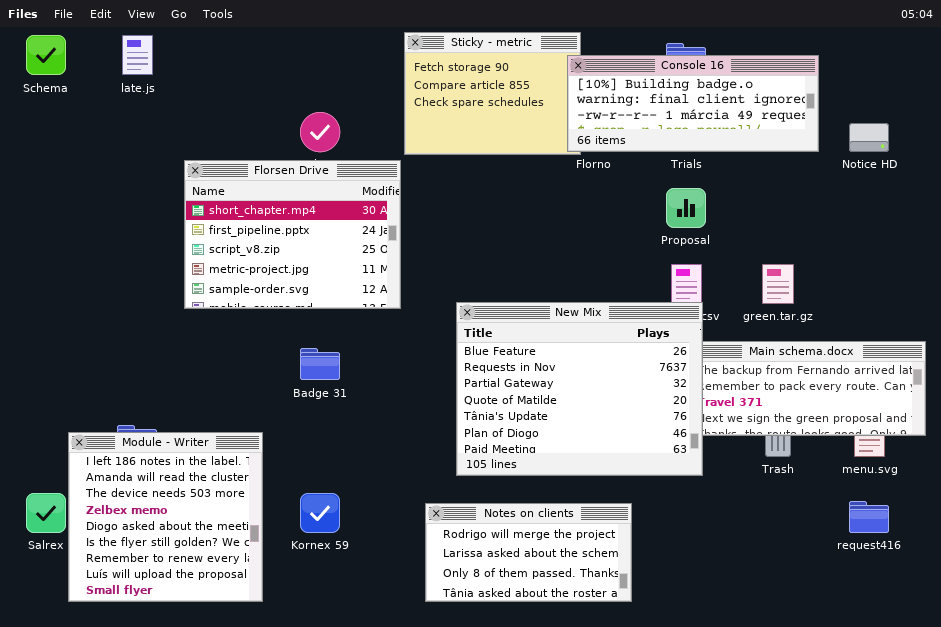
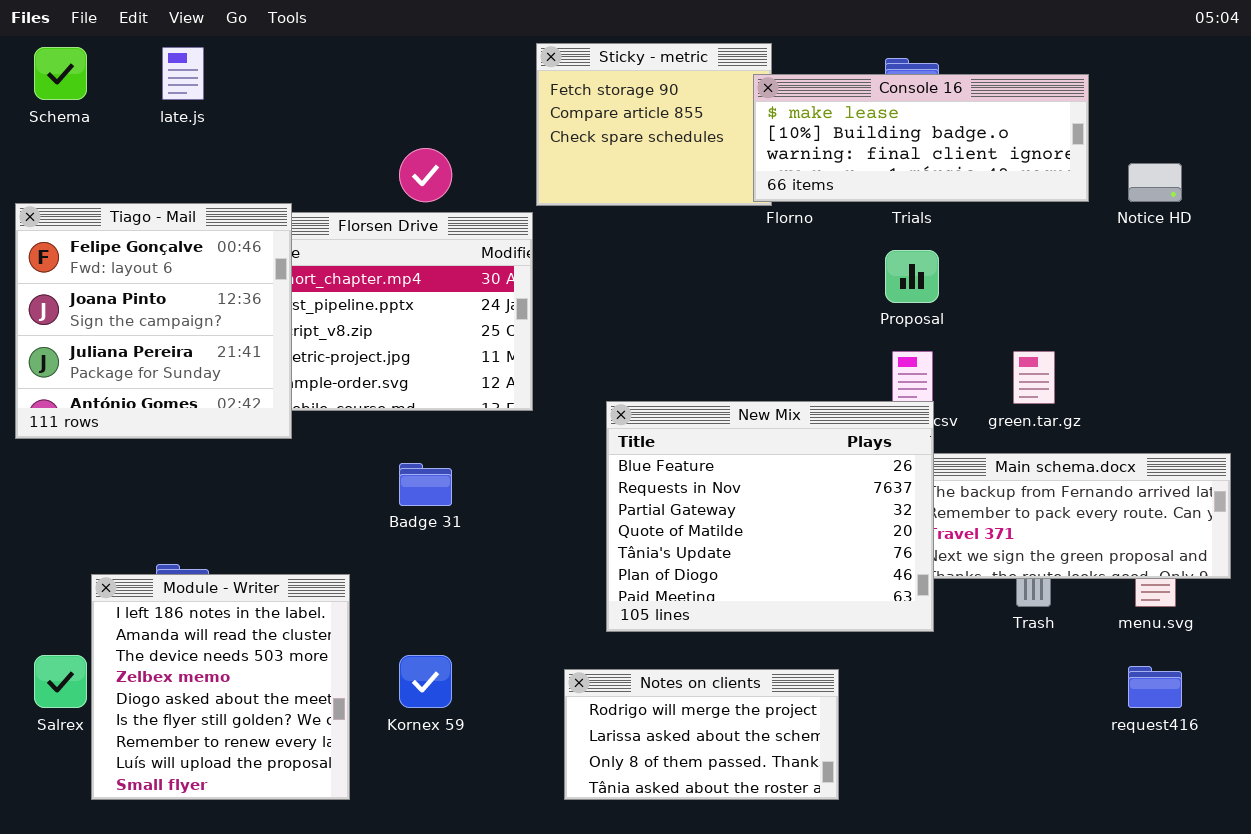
Console 16: [567,55,819,152] -> [753,74,1089,202], scrolled up 1 row
Tiago - Mail: none -> [15,203,292,439], opened

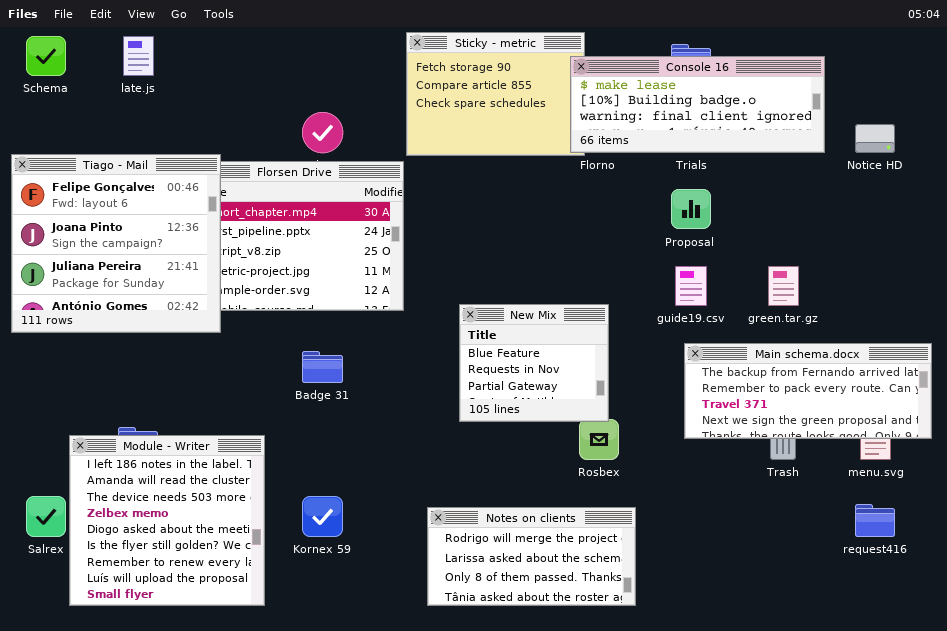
New Mix: [606,401,934,632] -> [459,304,609,422], resized

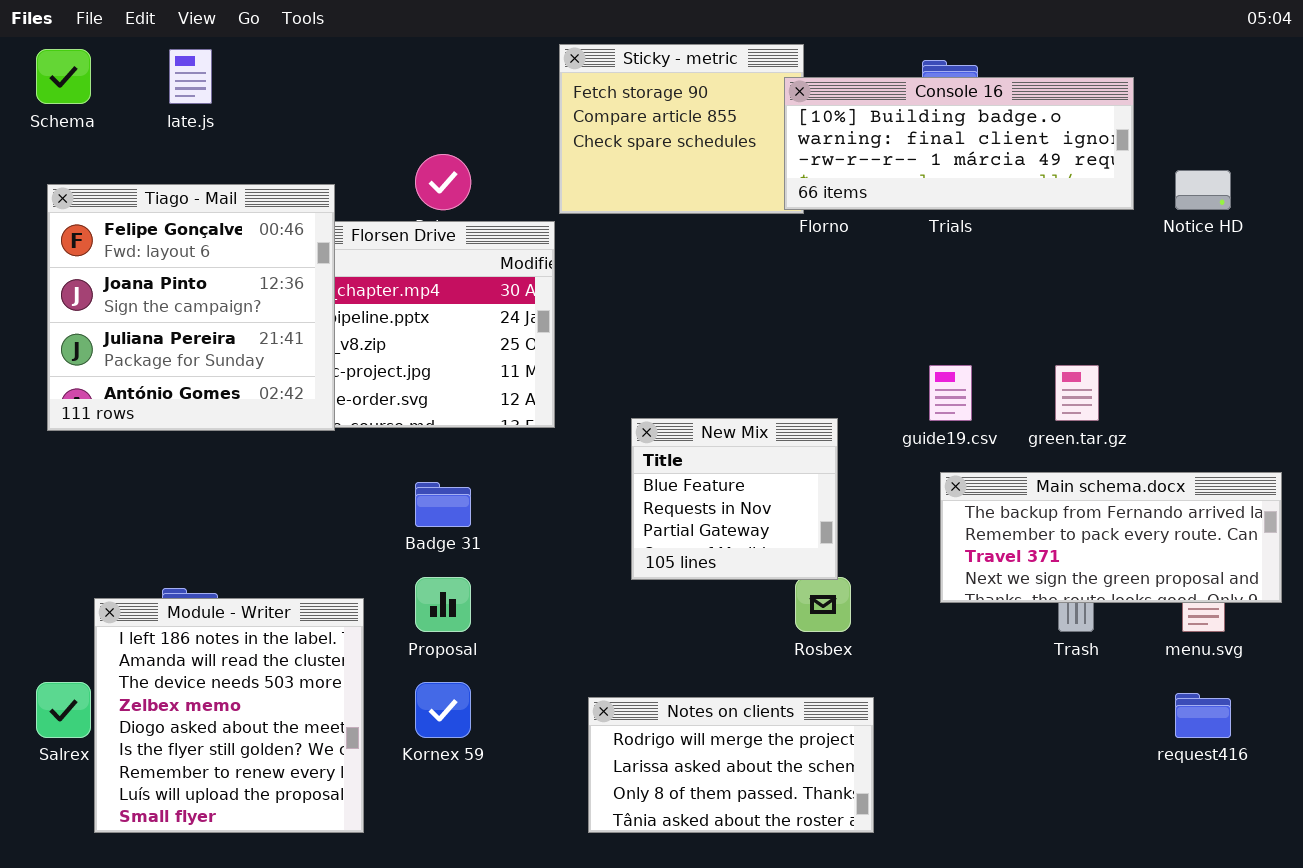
Console 16: [570,56,825,153] -> [784,77,1134,210], scrolled down 1 row
Tiago - Mail: [11,154,221,333] -> [47,184,335,431], moved
Proposal: [671,189,711,229] -> [415,577,471,632], moved

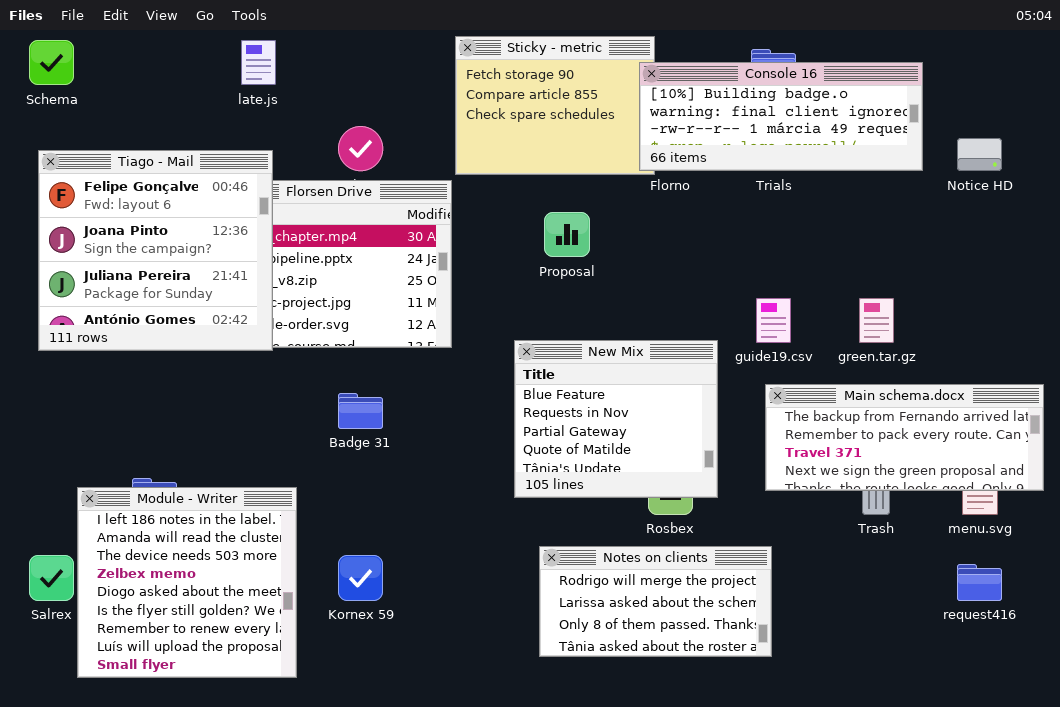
late.js: [169,49,212,104] -> [241,40,276,85], moved
New Mix: [631,418,838,580] -> [514,340,718,498], resized
Proposal: [415,577,471,632] -> [544,212,590,257], moved
Notes on clients: [588,697,874,833] -> [539,546,772,657], moved

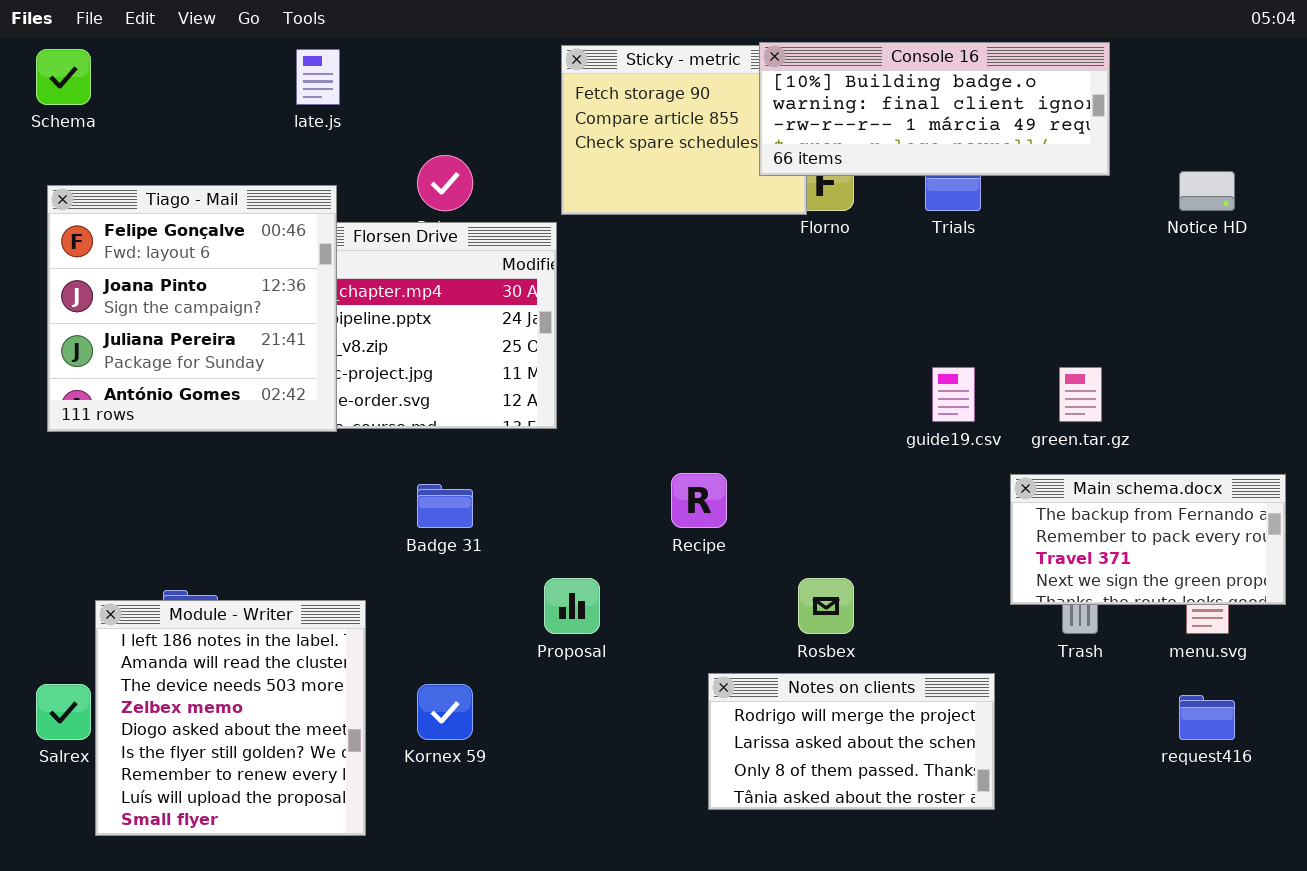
Console 16: [639,62,923,171] -> [759,42,1110,176], moved
Proposal: [544,212,590,257] -> [544,578,600,634], moved
New Mix: [514,340,718,498] -> none, closed
Main schema.docx: [765,384,1044,491] -> [1010,474,1286,605], resized
Notes on clients: [539,546,772,657] -> [708,673,995,810], moved

